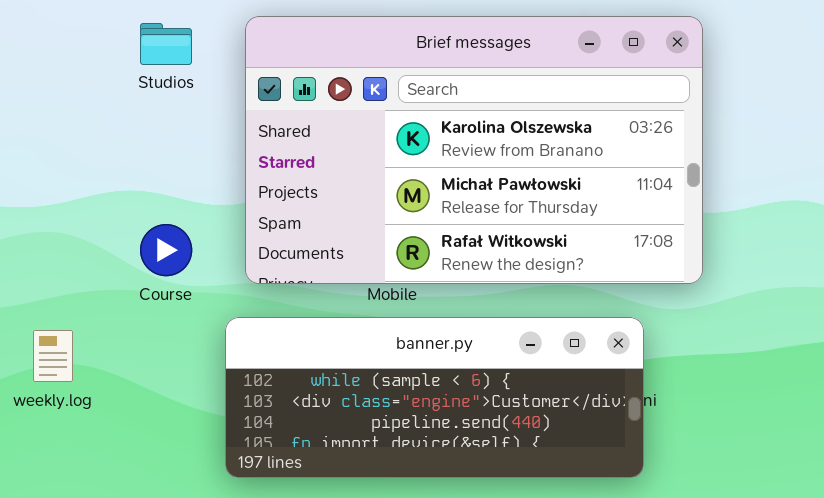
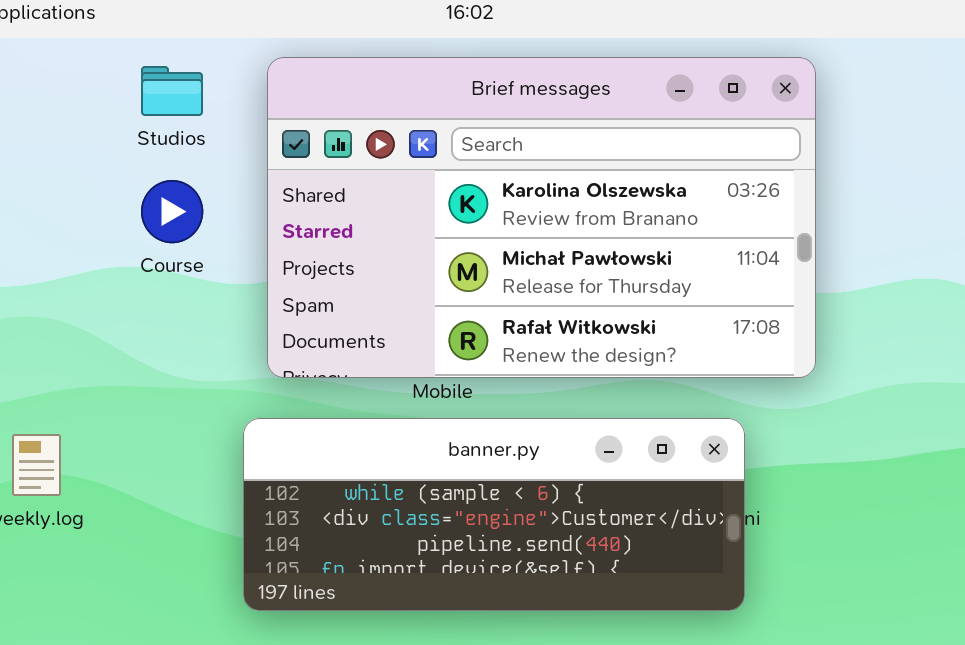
Course: [140,224,192,276] -> [141,180,203,243], moved

